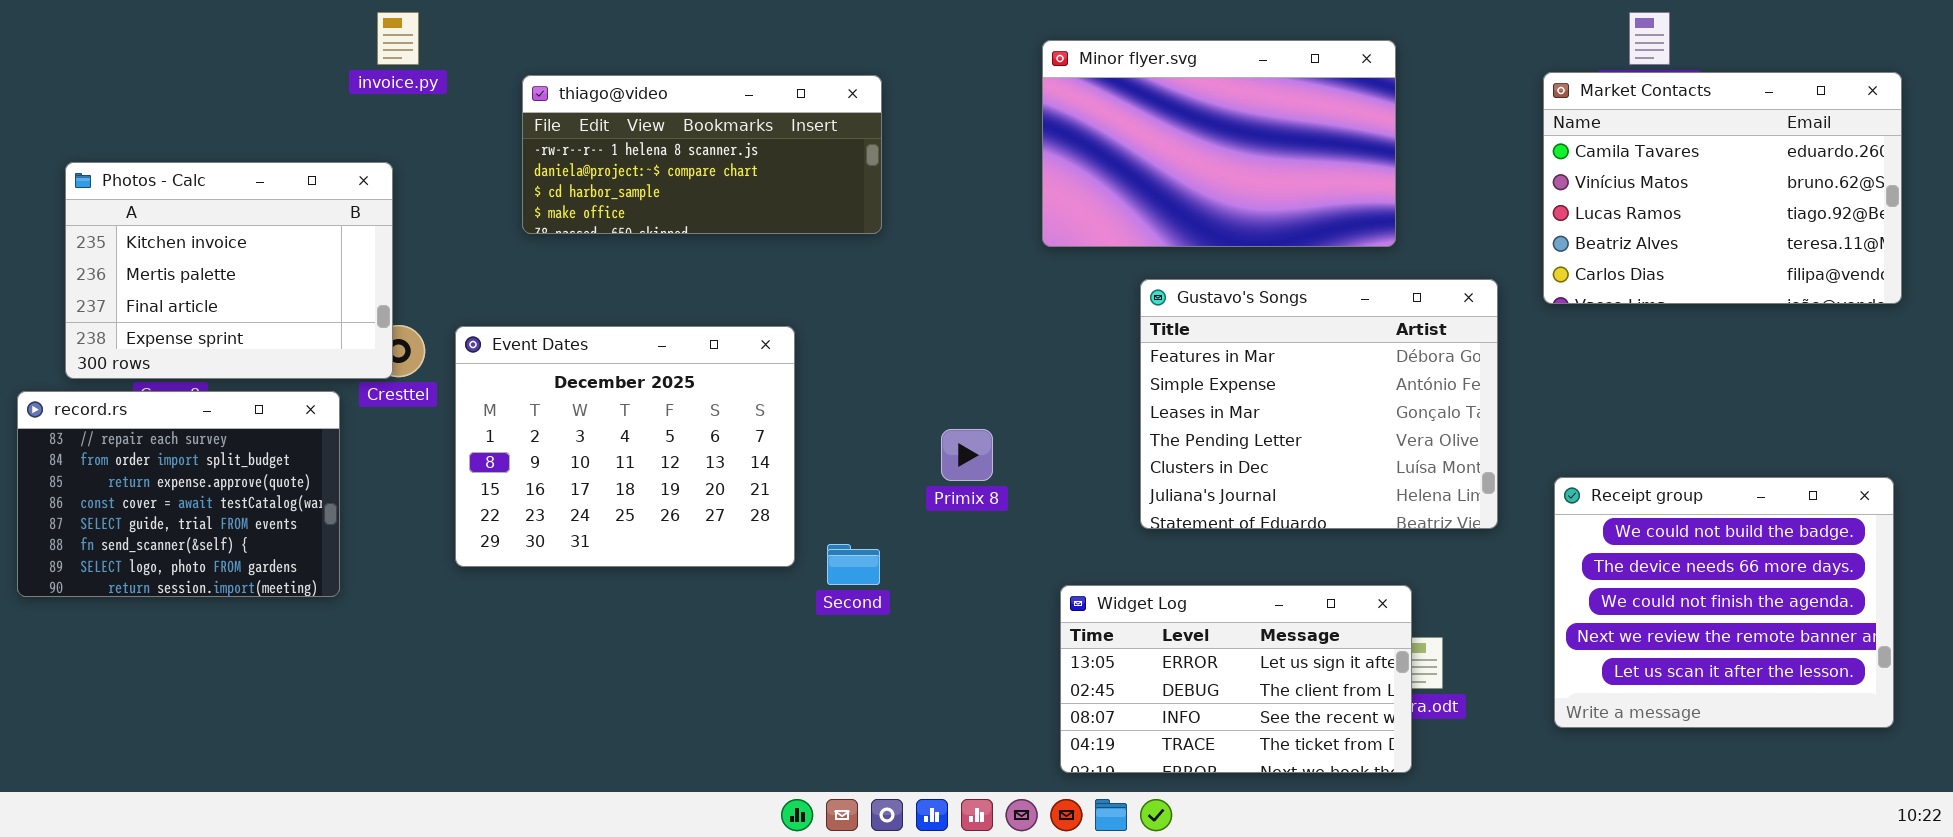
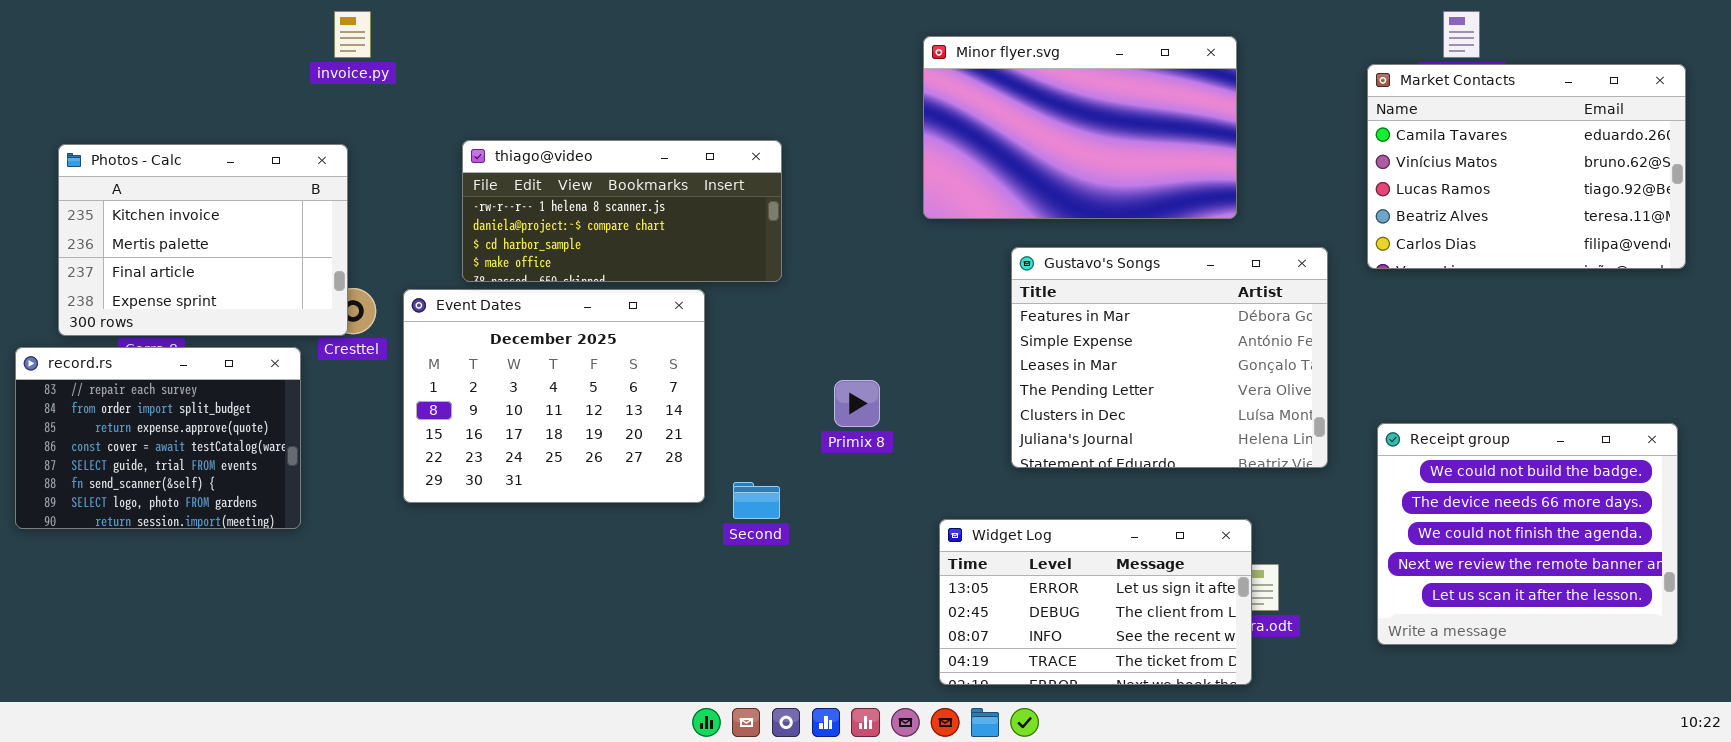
thiago@video: [522,75,882,234] -> [462,140,782,282], moved

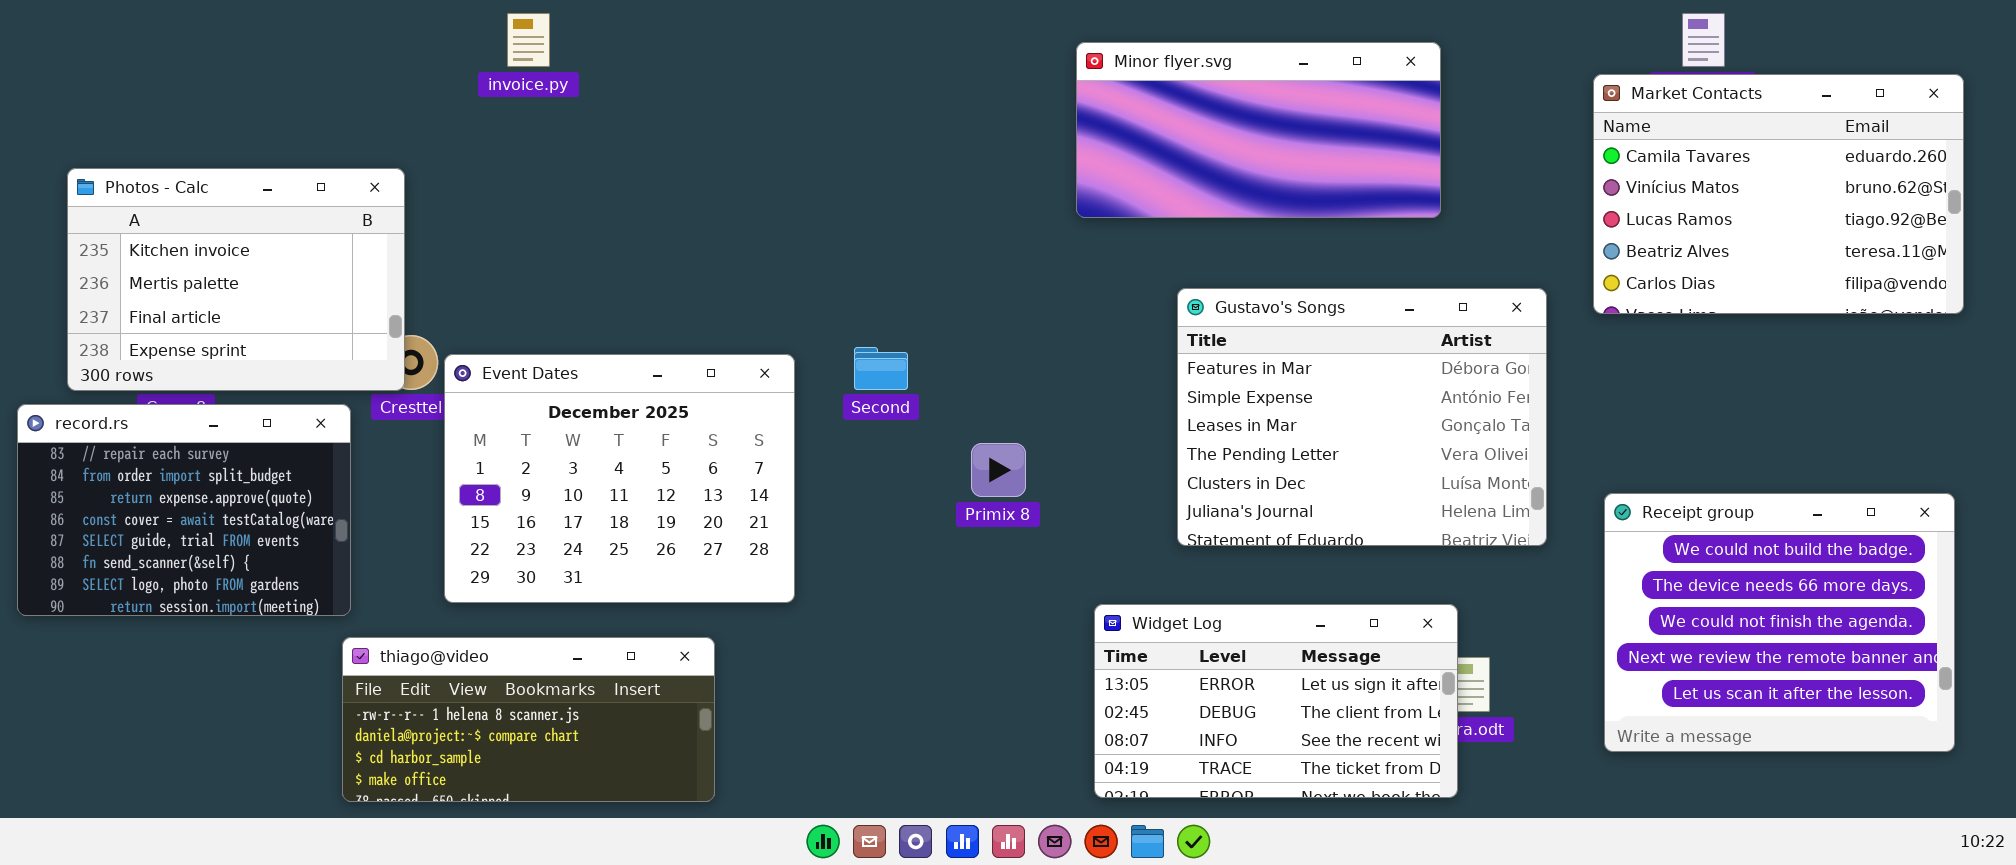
invoice.py: [334,11,371,58] -> [507,13,550,67], moved
Minor flyer.svg: [923,36,1237,219] -> [1076,42,1441,218], resized
thiago@video: [462,140,782,282] -> [342,637,715,802], moved
Event Dates: [403,289,705,503] -> [444,354,795,603], moved
Second: [733,482,780,519] -> [854,347,908,390], moved

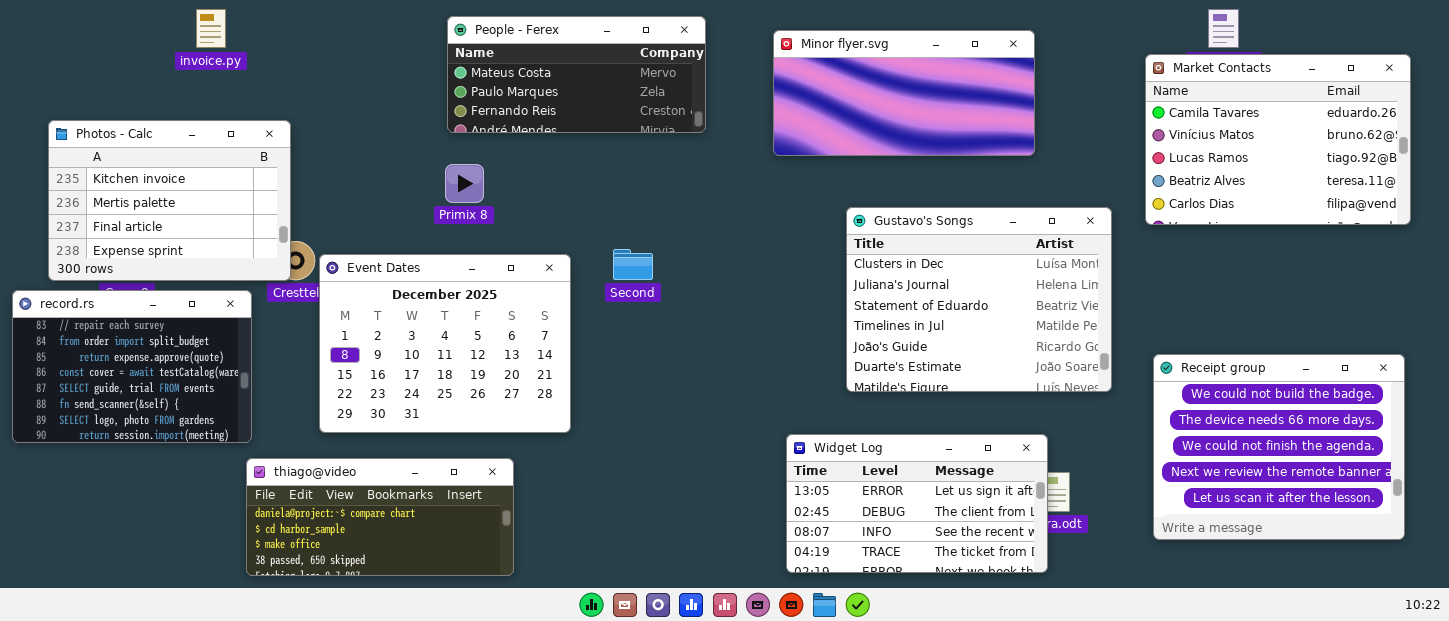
invoice.py: [507,13,550,67] -> [196,9,226,48], moved
People - Ferex: none -> [447,16,706,133], opened
Gustavo's Songs: [1177,288,1547,546] -> [846,207,1112,392], scrolled down 4 rows
Primix 8: [971,443,1026,497] -> [445,164,484,203], moved
thiago@video: [342,637,715,802] -> [246,458,514,576], scrolled down 1 row

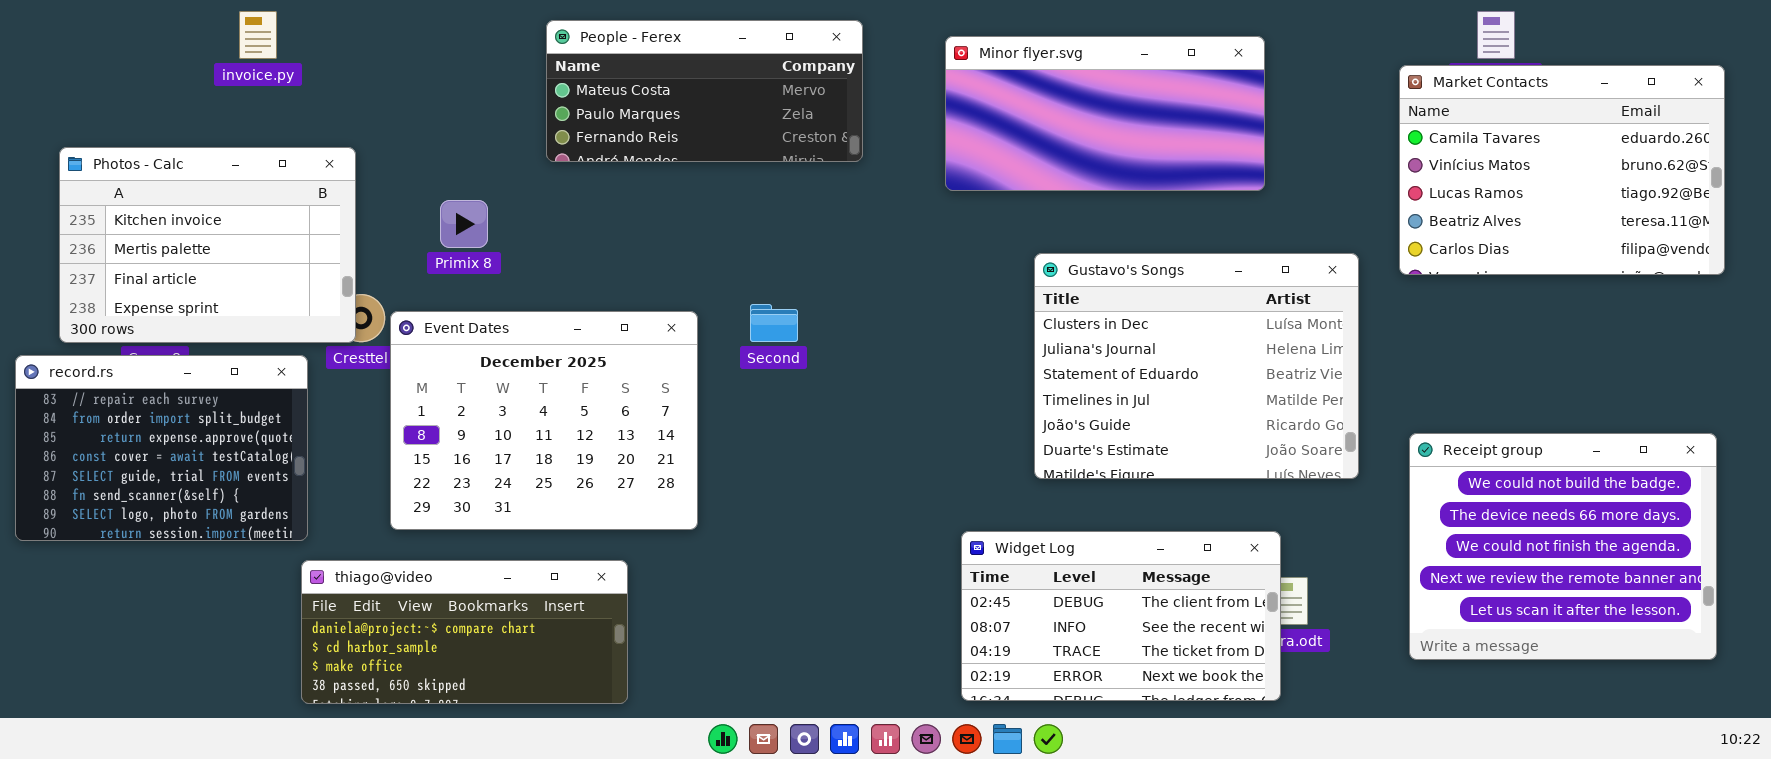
Primix 8: [445,164,484,203] -> [440,200,488,248], moved
Widget Log: [786,434,1048,573] -> [961,531,1281,701], scrolled down 1 row

